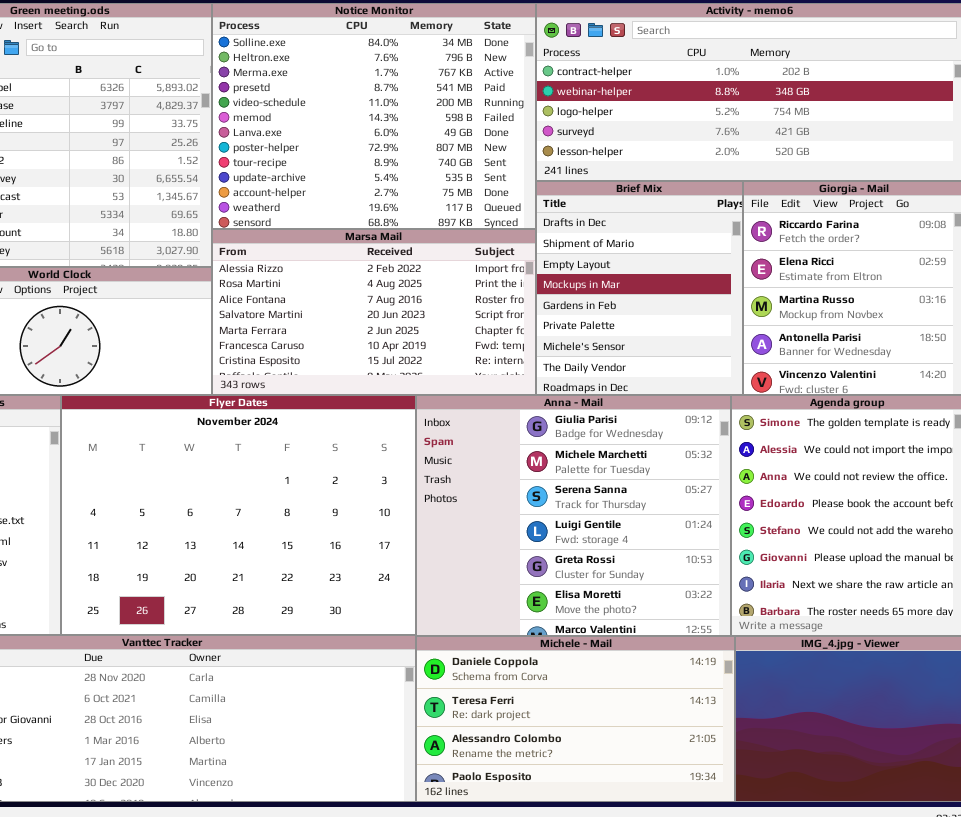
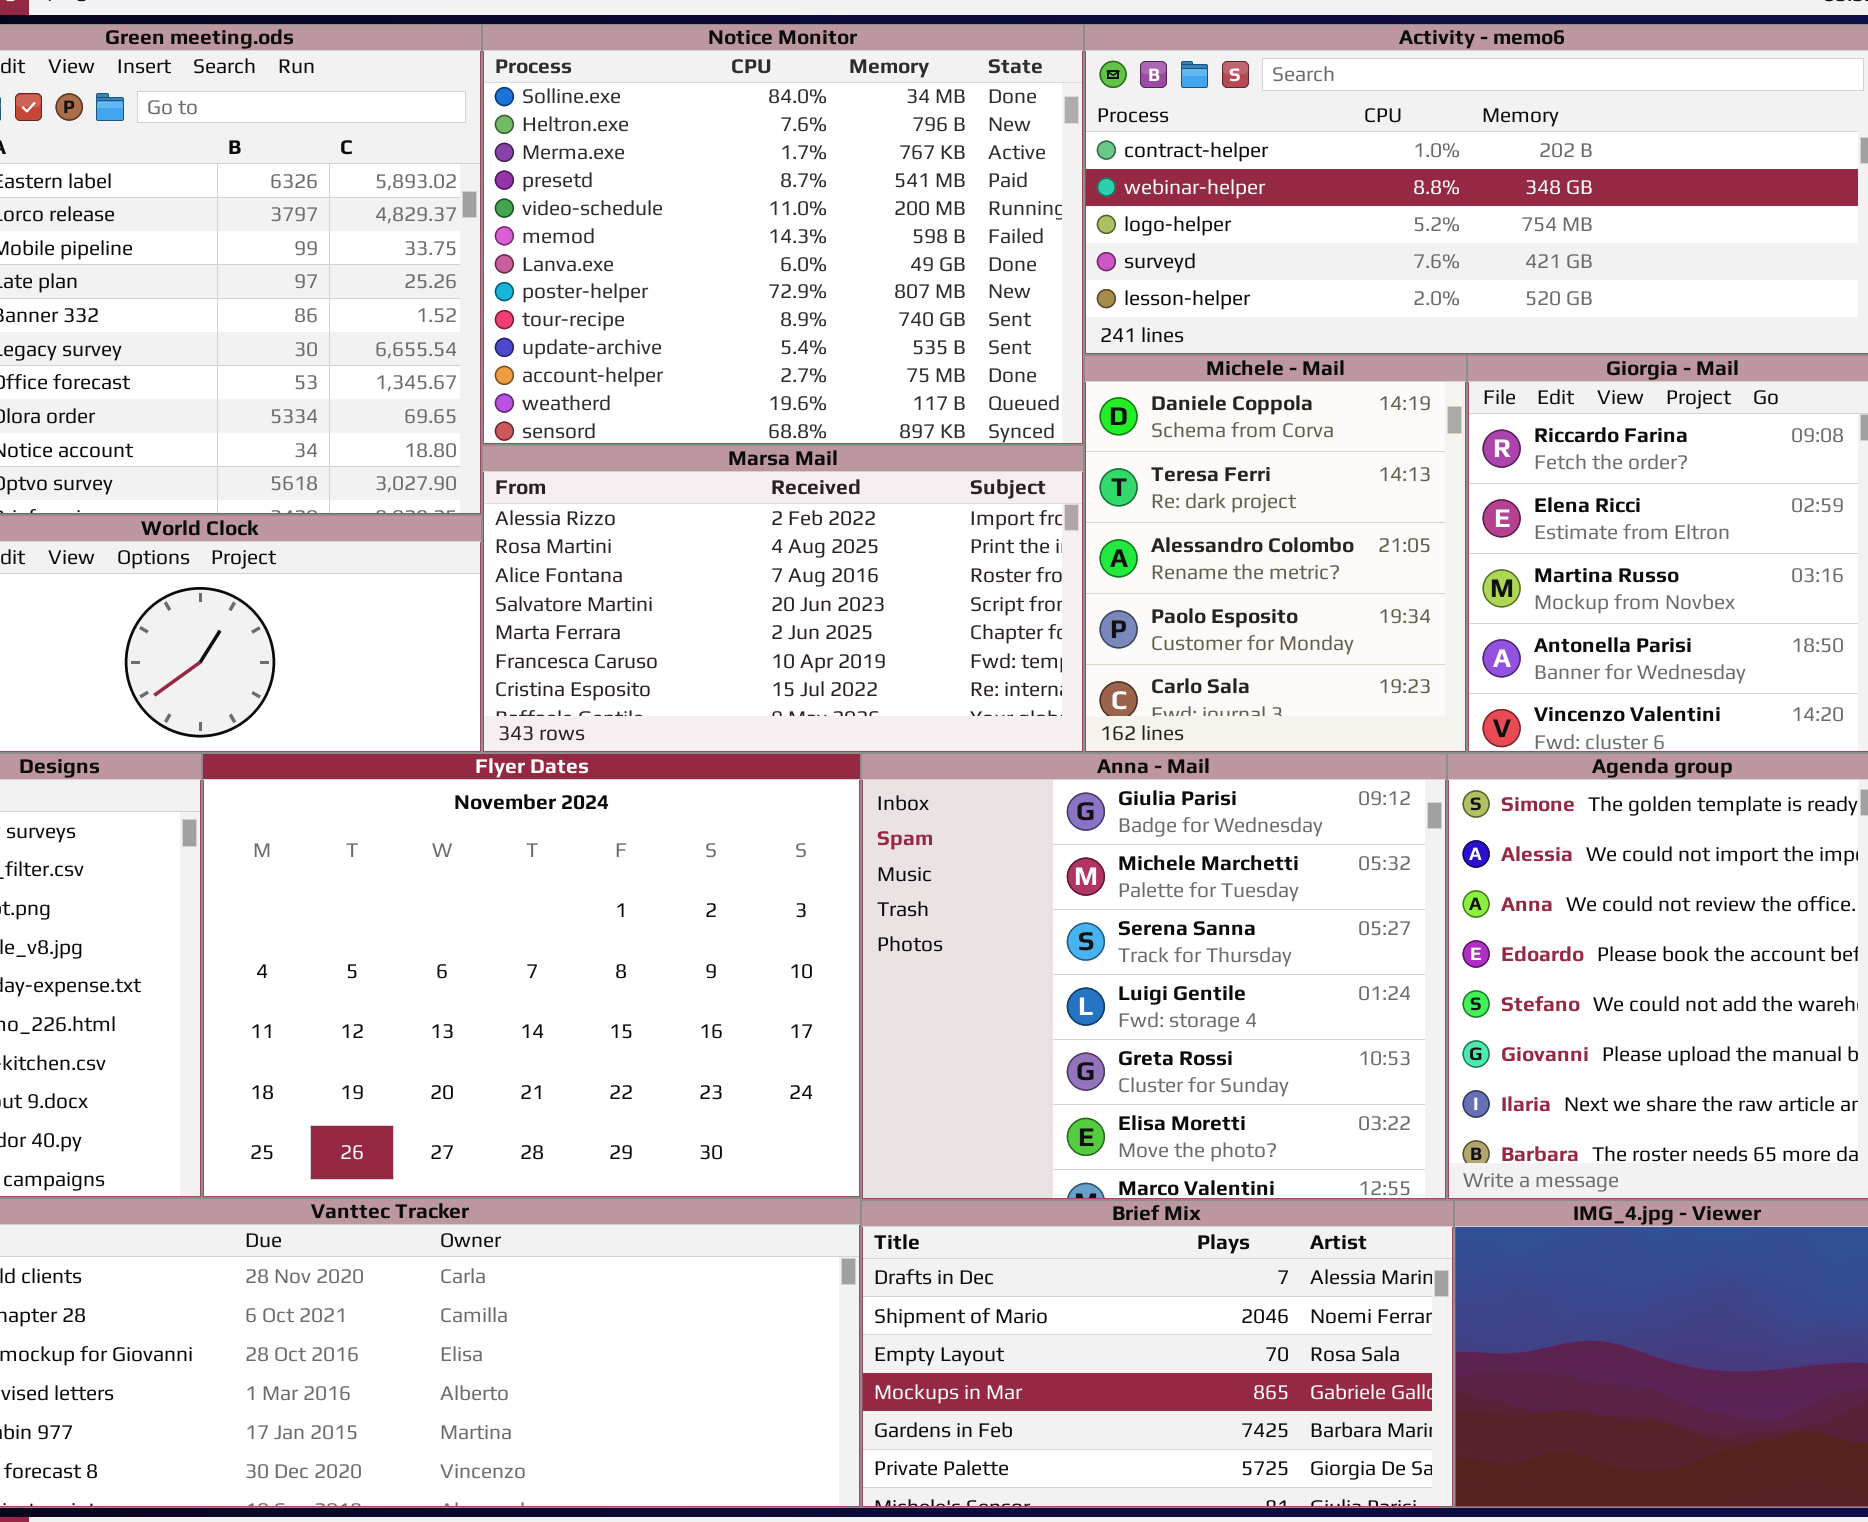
Brief Mix: [536,181,743,395] -> [861,1200,1454,1508], moved, resized
Michele - Mail: [416,636,735,802] -> [1084,355,1467,753], moved, resized

